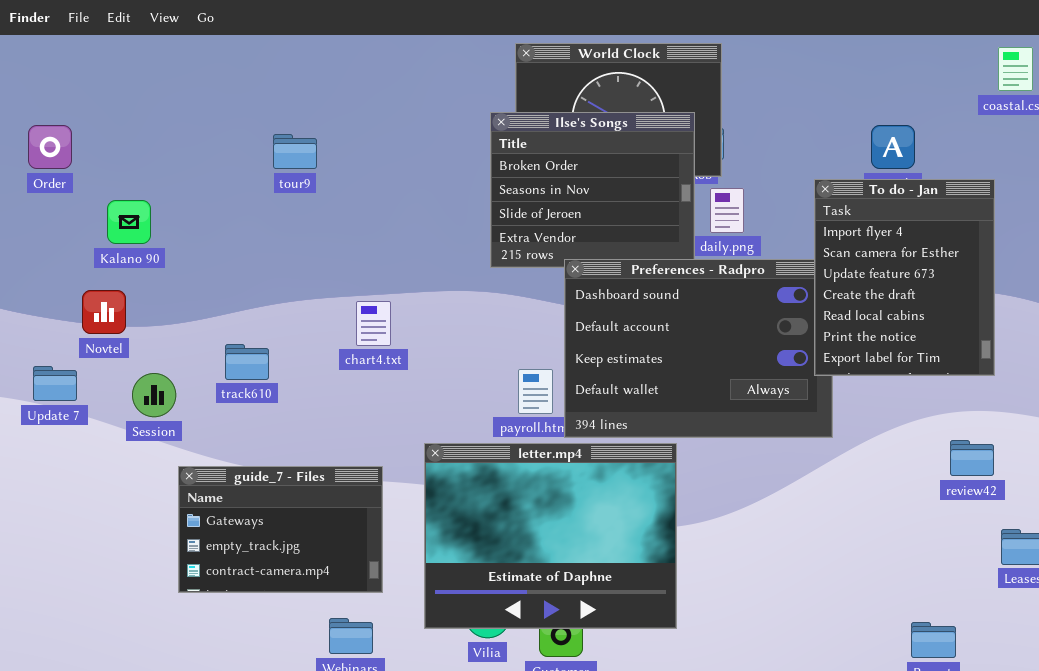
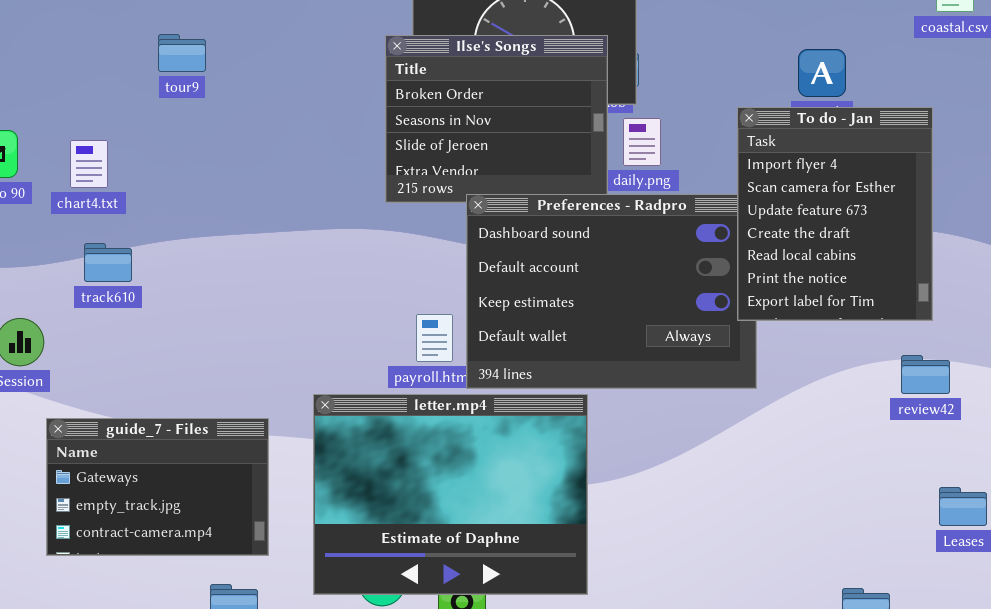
tour9: [273,134,317,169] -> [158,34,206,72], moved
chart4.txt: [356,301,391,346] -> [70,140,108,188], moved
track610: [225,344,269,380] -> [84,243,132,282], moved
review42: [950,440,994,476] -> [901,355,950,394], moved

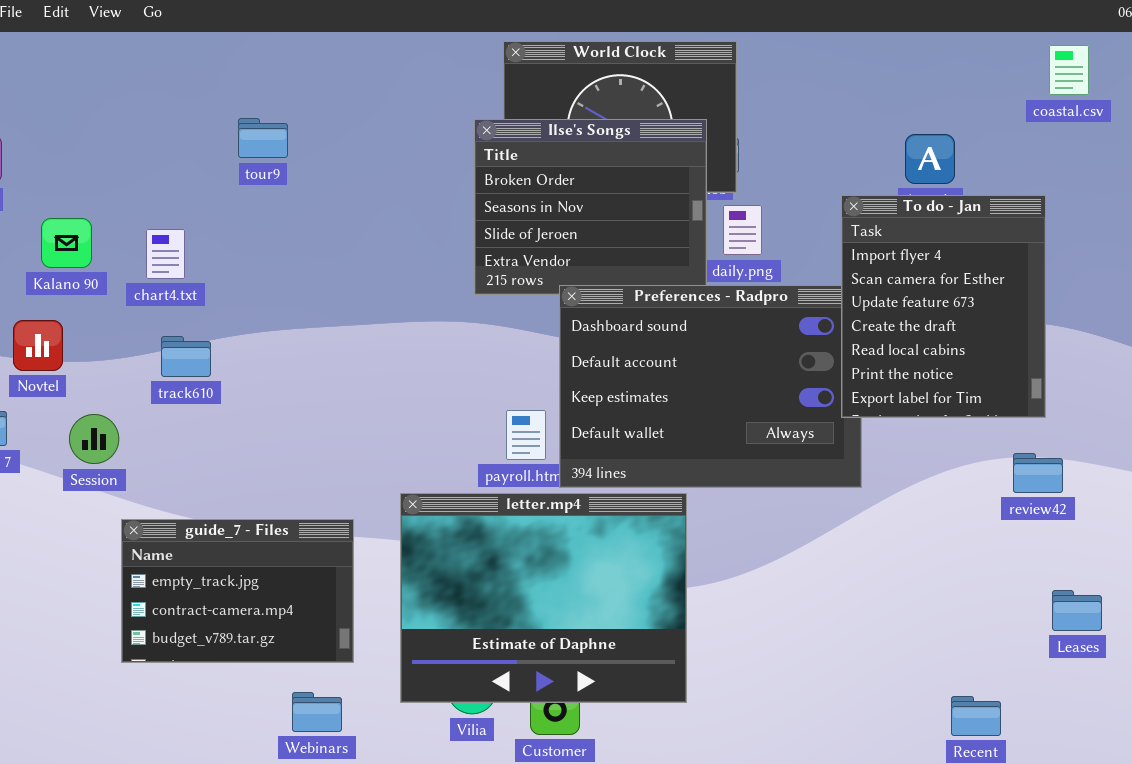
guide_7 - Files: [46,418,269,556] -> [121,519,354,663], scrolled down 1 row

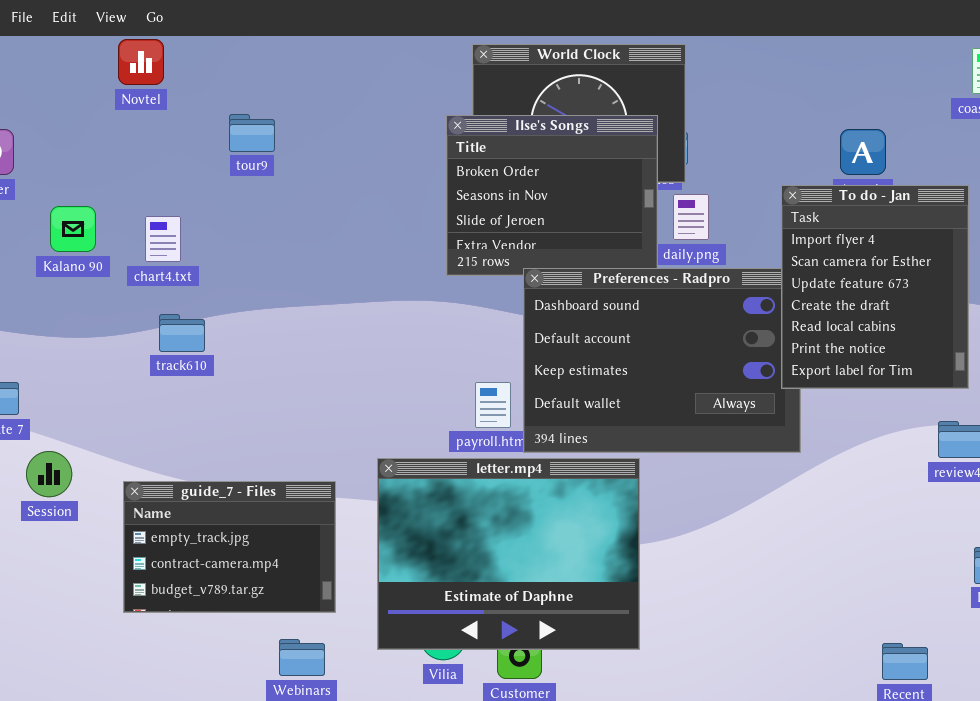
Novtel: [13,320,63,371] -> [118,39,164,85], moved
Session: [69,414,119,464] -> [26,451,72,497], moved

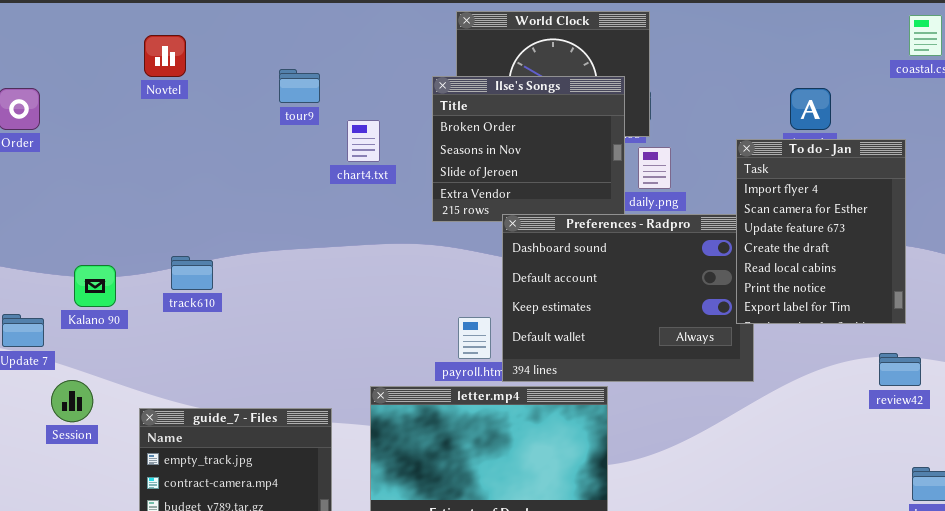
Novtel: [118,39,164,85] -> [144,35,186,77], moved
tour9: [229,114,275,152] -> [279,69,320,103], moved
Kalano 90: [50,206,96,252] -> [74,265,116,307], moved
chart4.txt: [145,216,181,262] -> [347,120,380,162], moved

